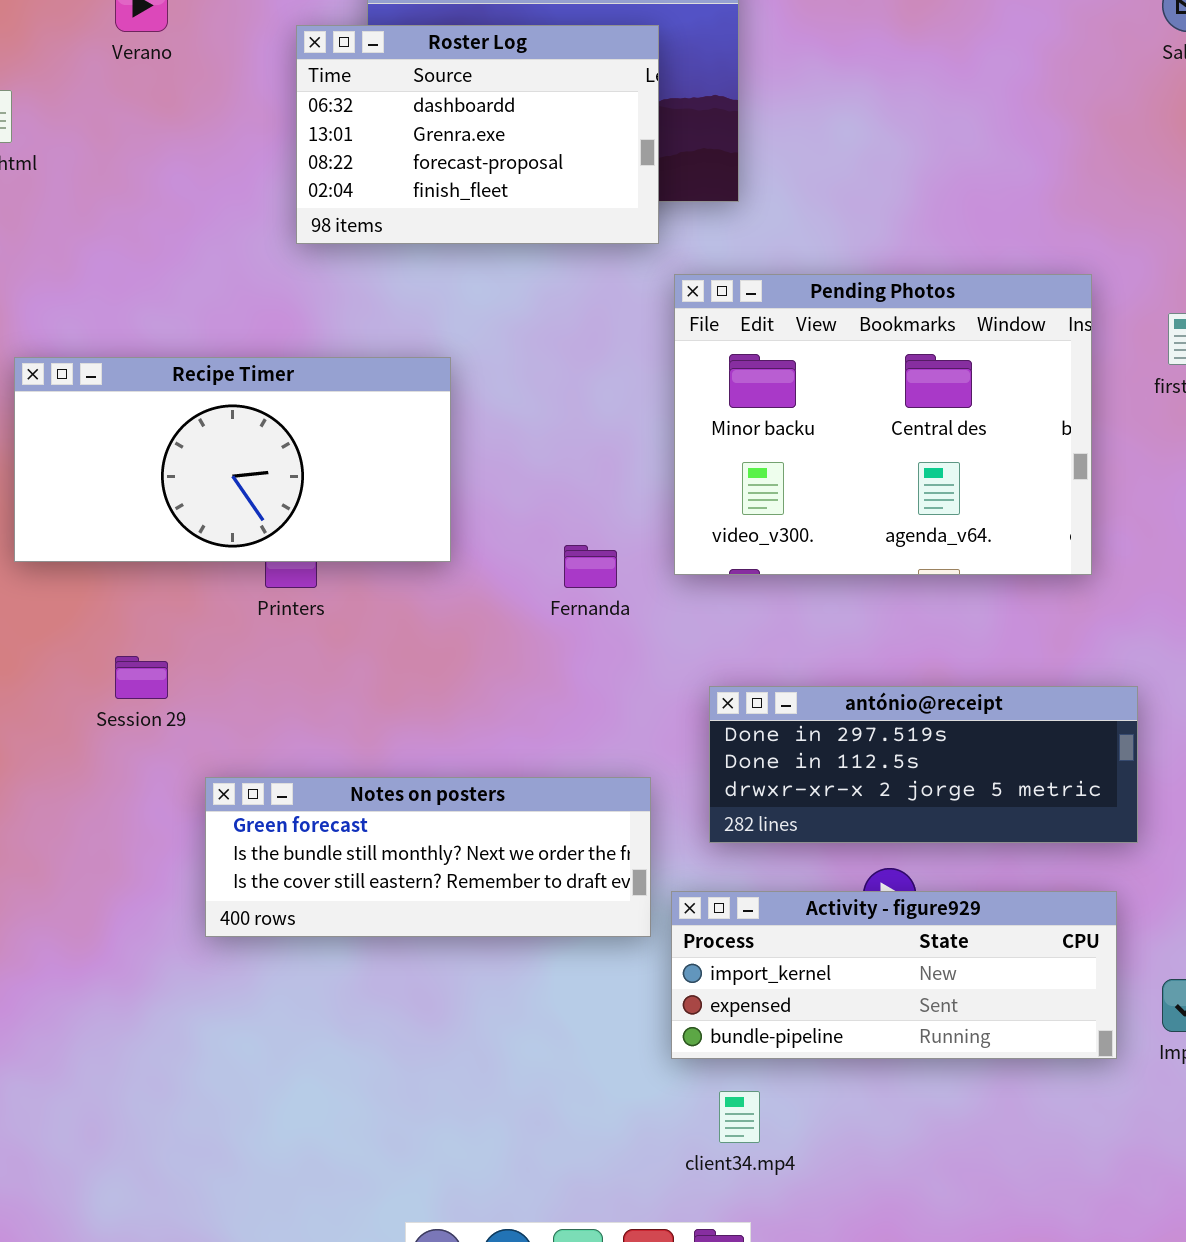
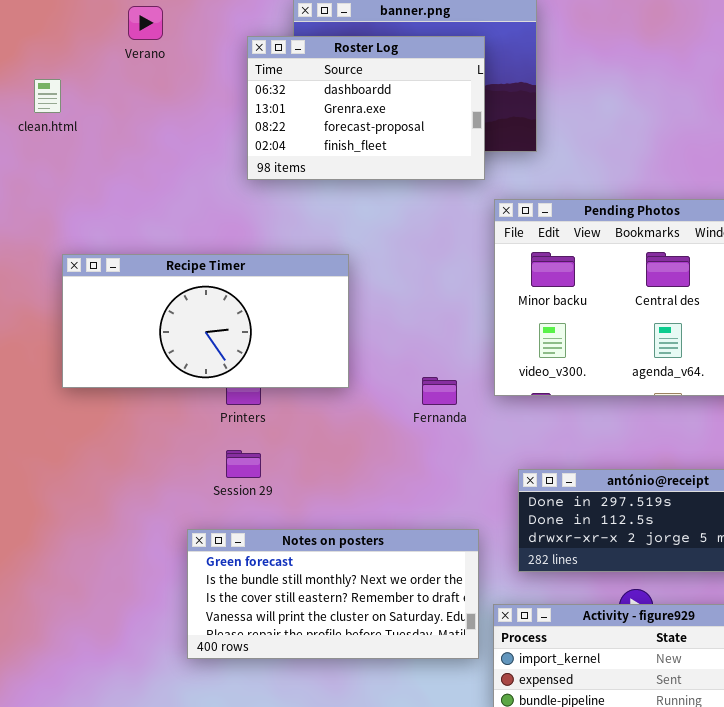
Session 29: [115,656,168,699] -> [226,450,261,478], moved
Notes on posters: [205,777,651,937] -> [187,529,479,659], resized

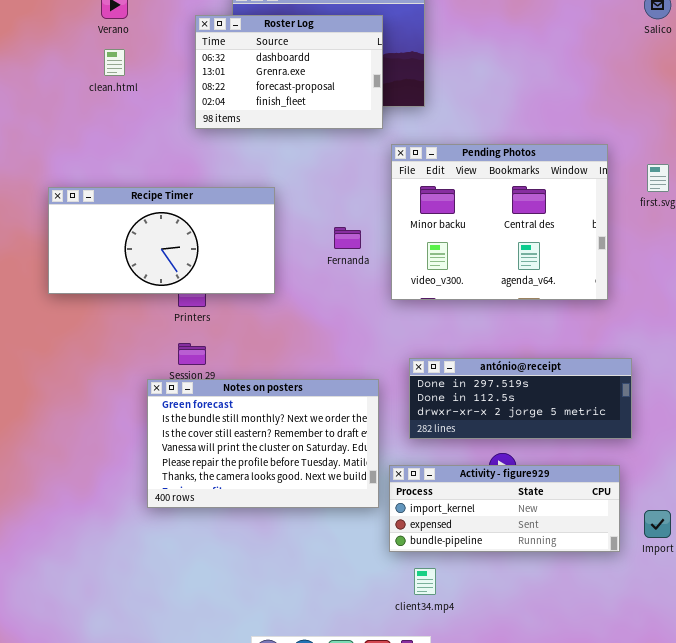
clean.html: [34,79,61,113] -> [104,49,125,76], moved
Fernanda: [422,377,457,405] -> [334,227,361,249], moved
Notes on posters: [187,529,479,659] -> [147,379,379,508], resized

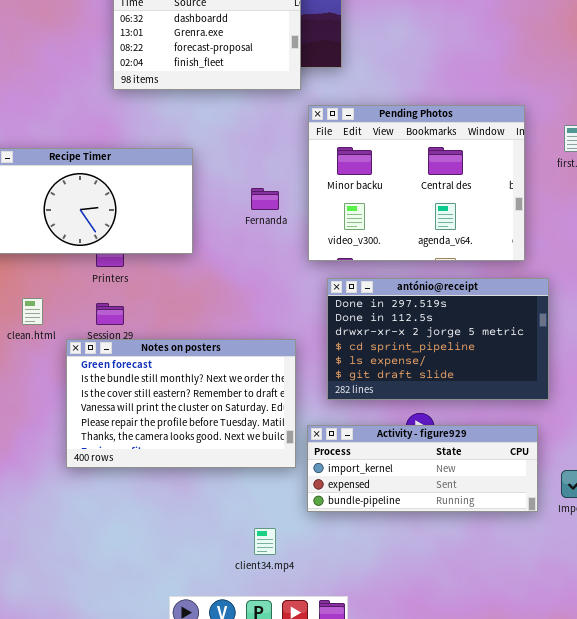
clean.html: [104,49,125,76] -> [22,298,43,325], moved
antónio@receipt: [409,358,632,439] -> [327,278,549,400], resized
client34.mp4: [414,568,436,595] -> [254,528,276,555], moved

